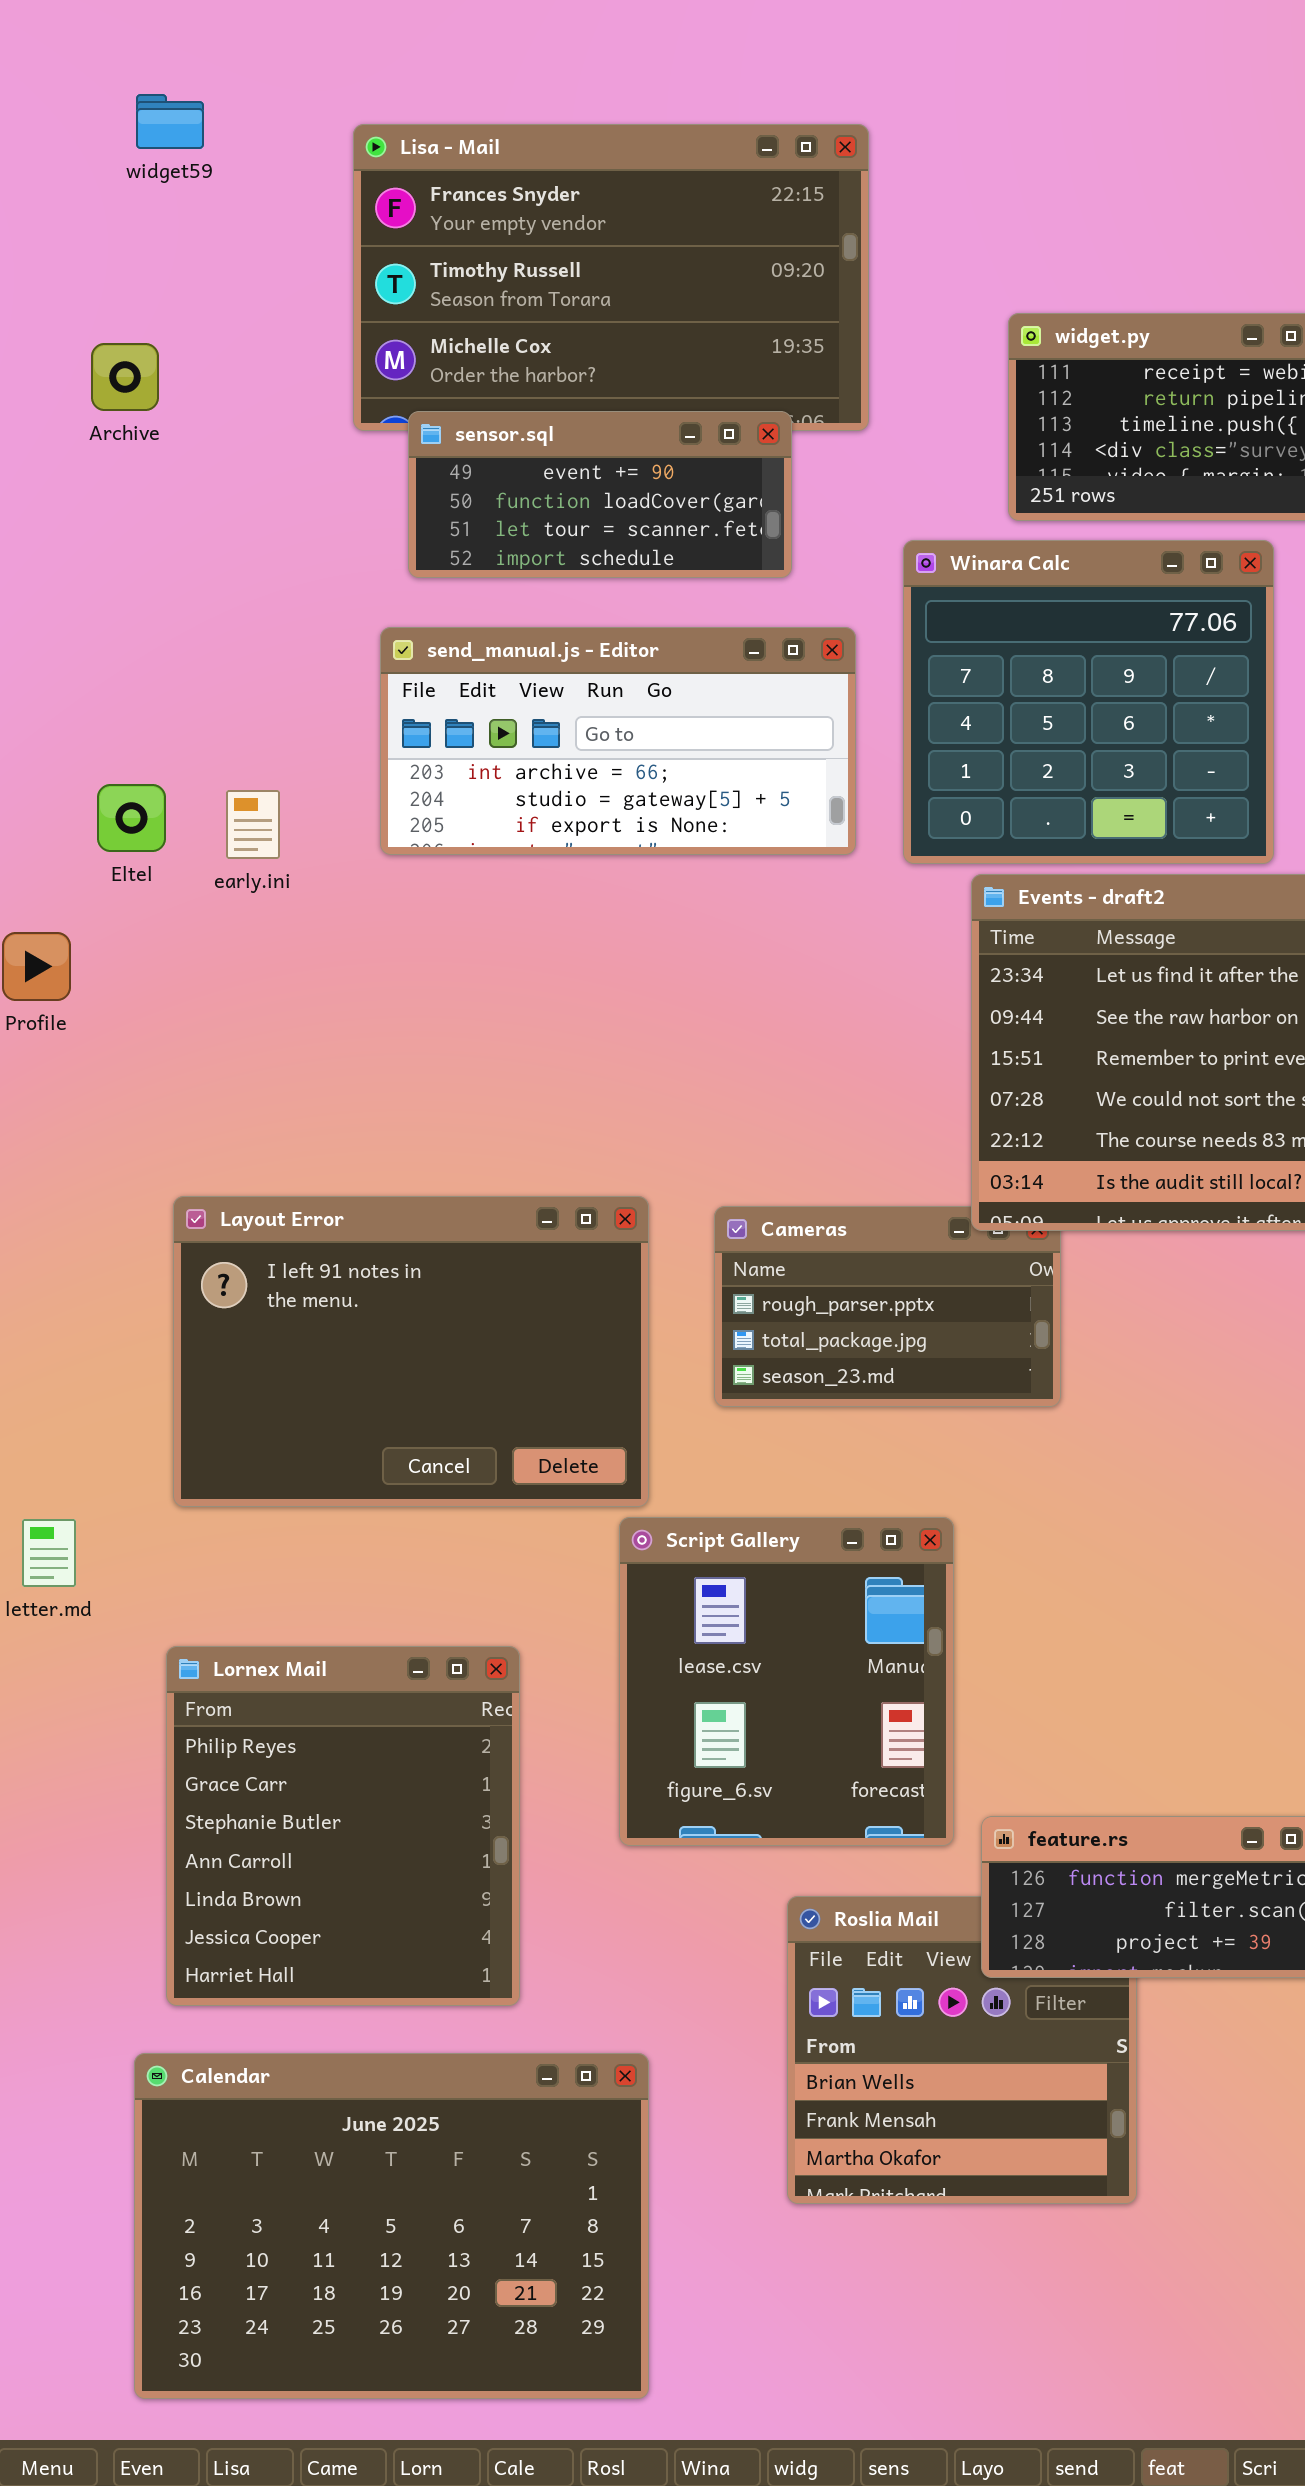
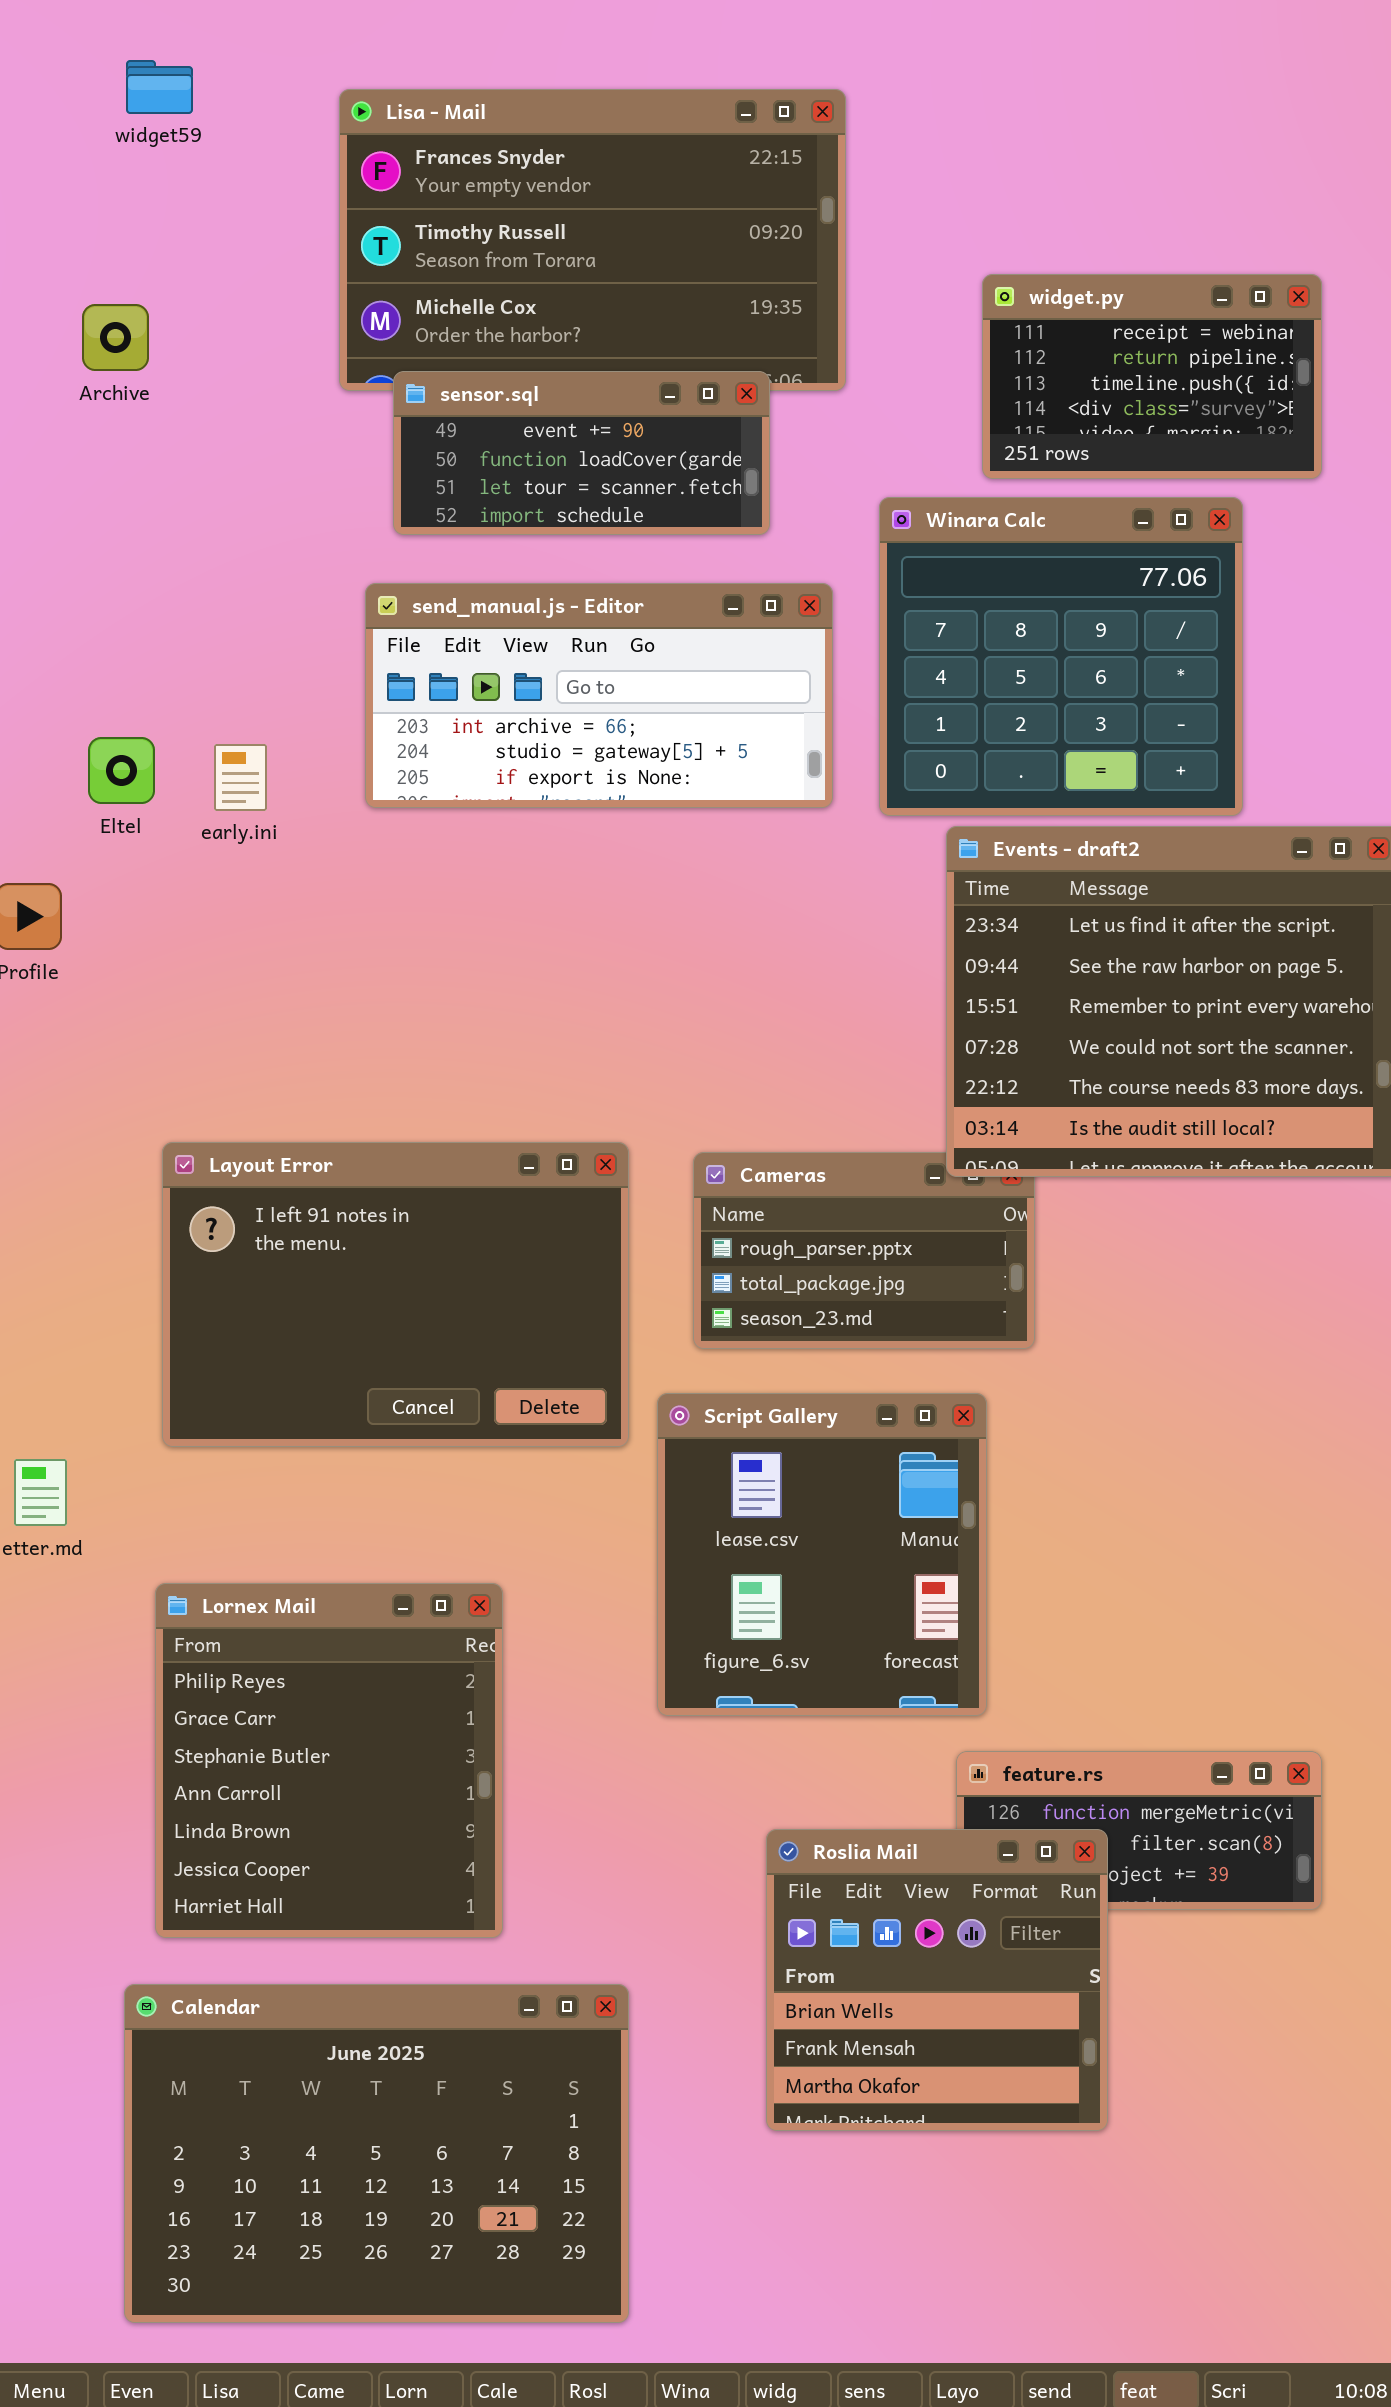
Script Gallery: [619,1517,954,1846] -> [657,1393,987,1716], moved
Roslia Mail: [787,1896,1137,2204] -> [766,1829,1108,2131], raised

